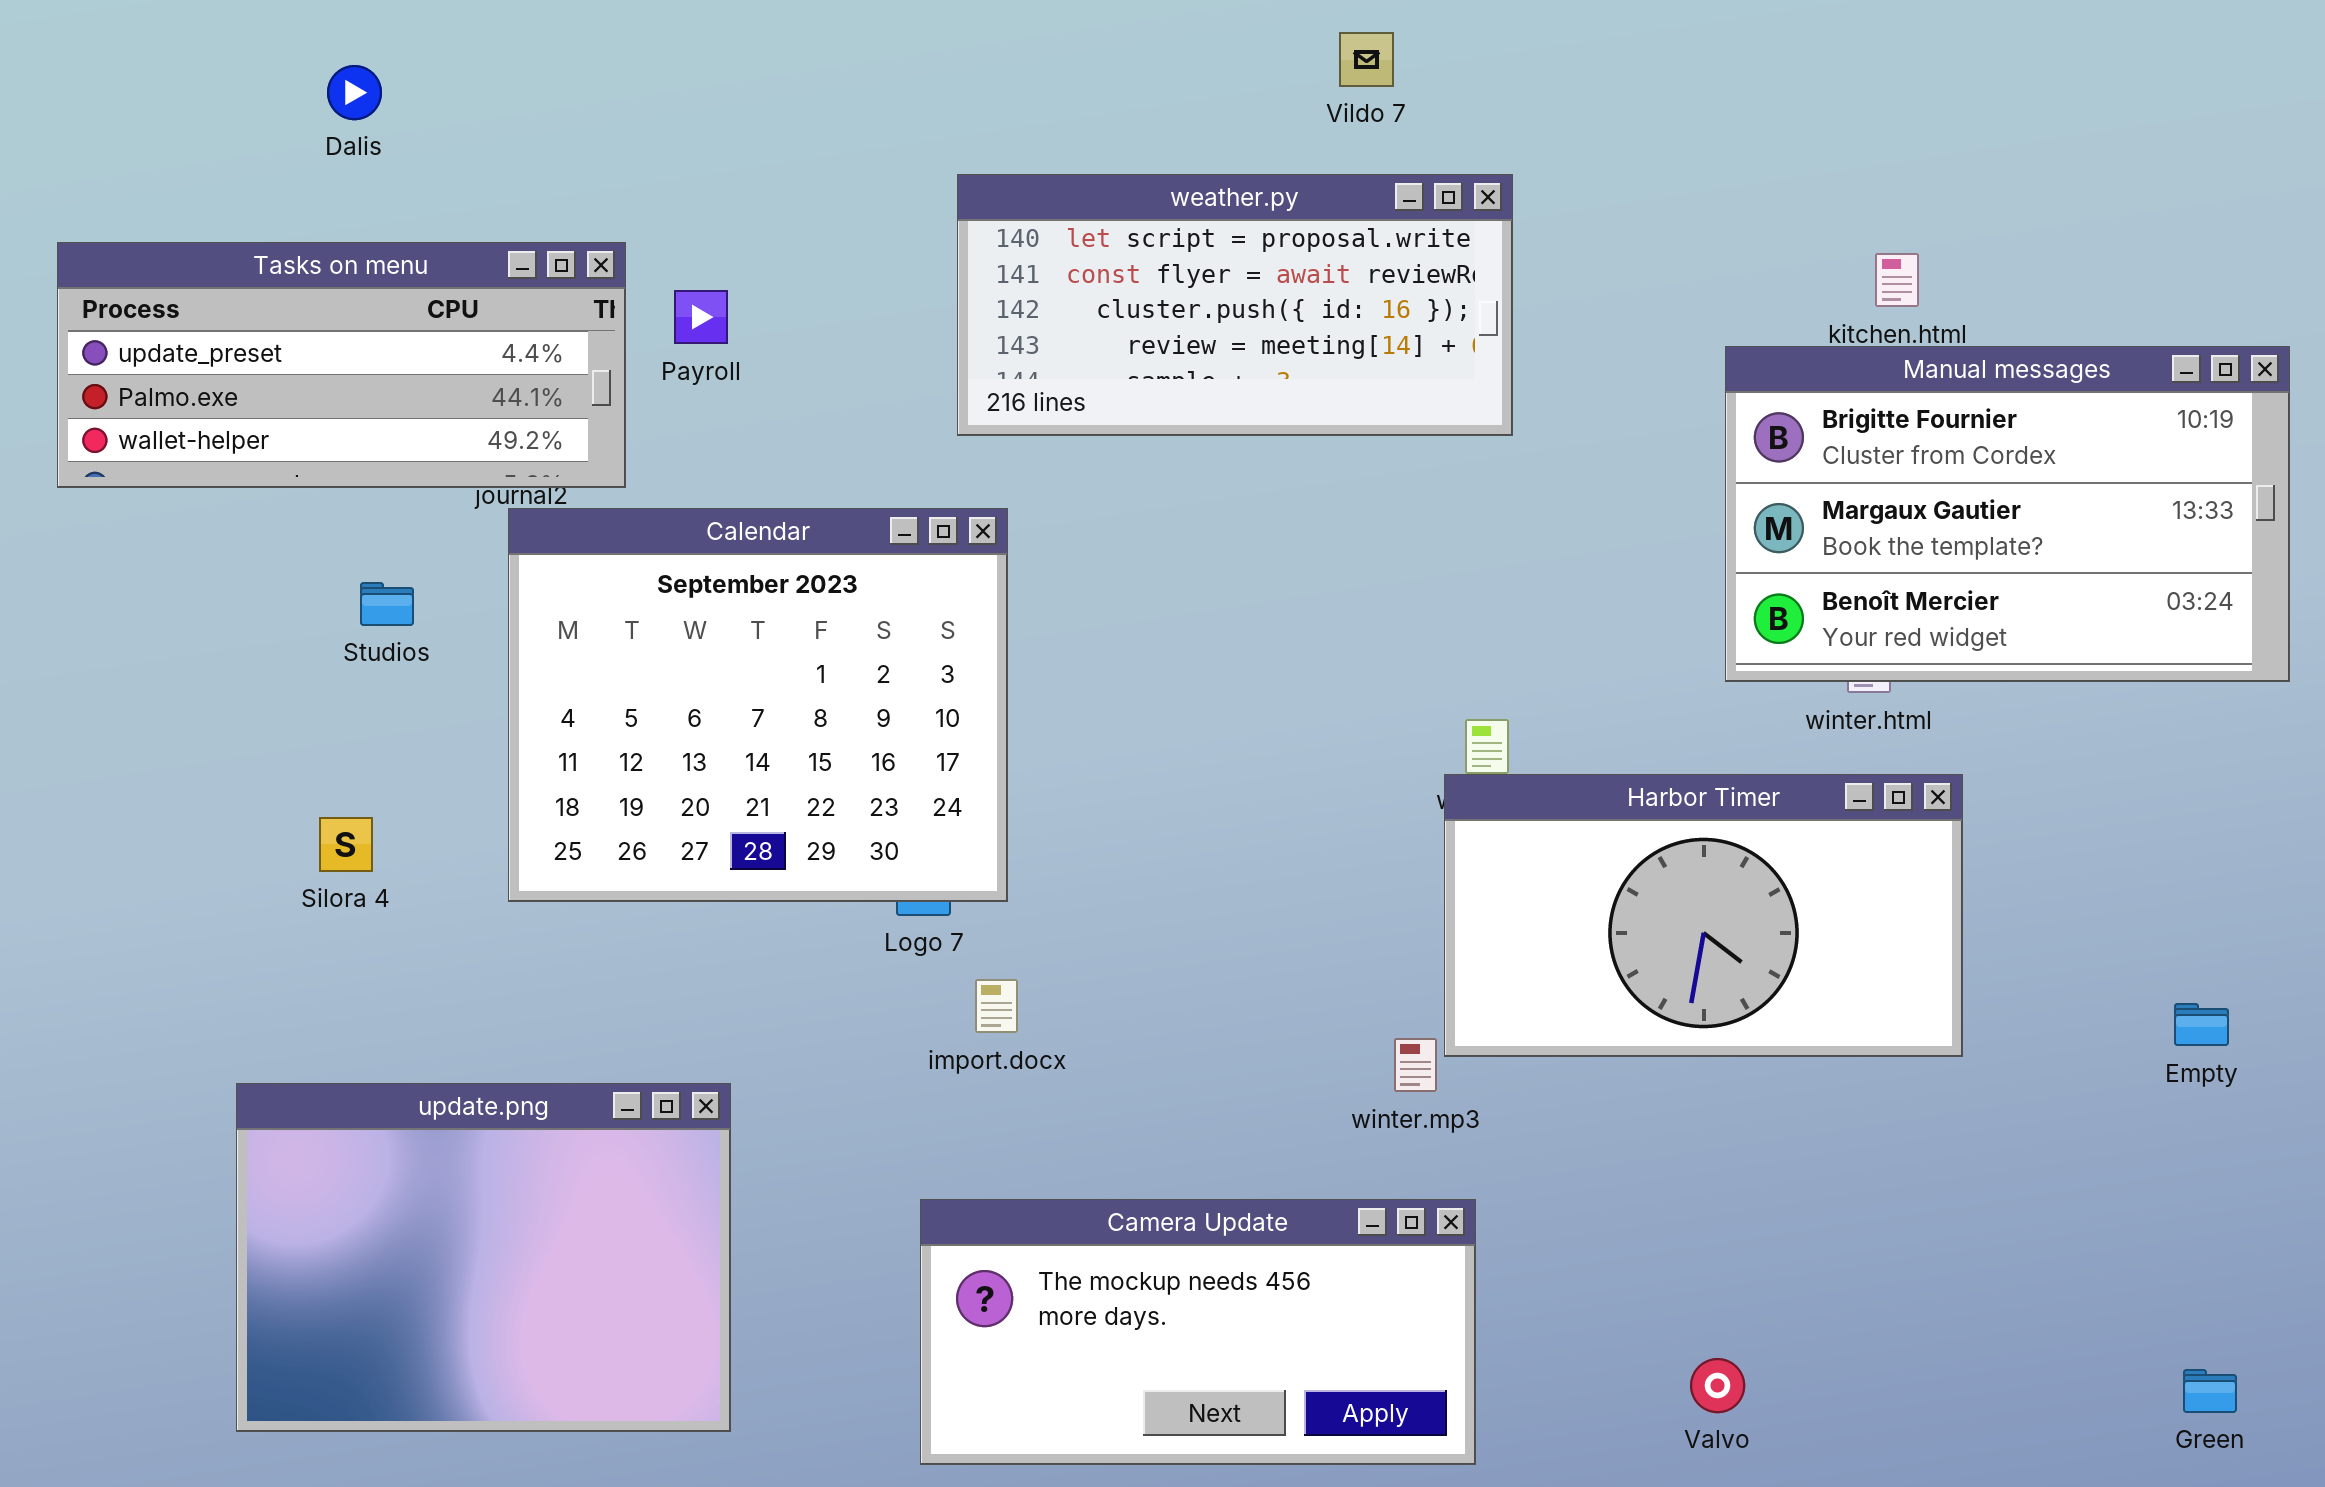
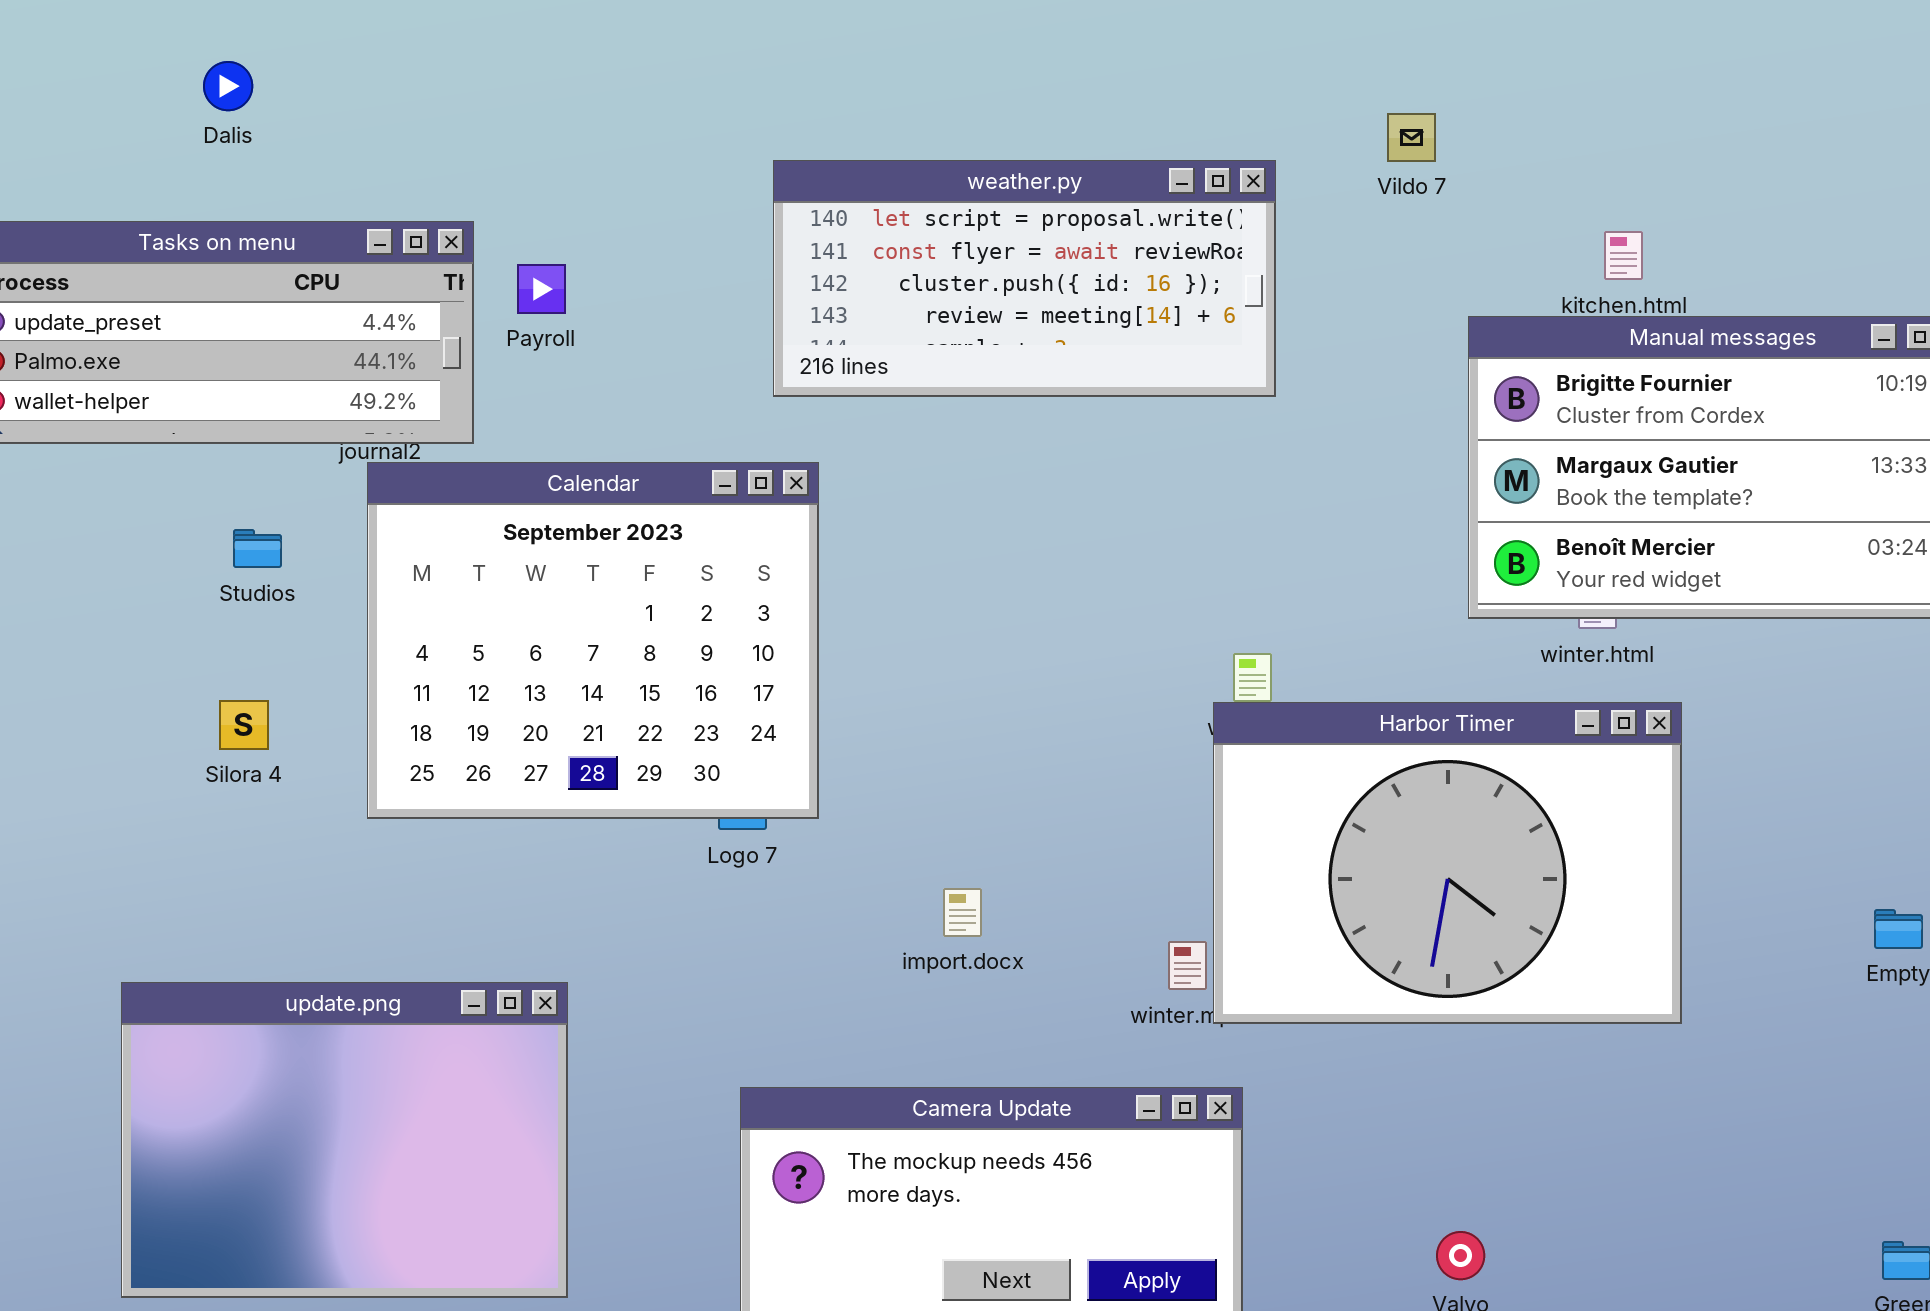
Vildo 7: [1339,32,1394,87] -> [1387,113,1436,162], moved
Harbor Timer: [1444,774,1963,1057] -> [1213,702,1682,1024], resized
Silora 4: [319,817,373,872] -> [219,700,269,750], moved
import.docx: [975,979,1018,1033] -> [943,888,982,937], moved

